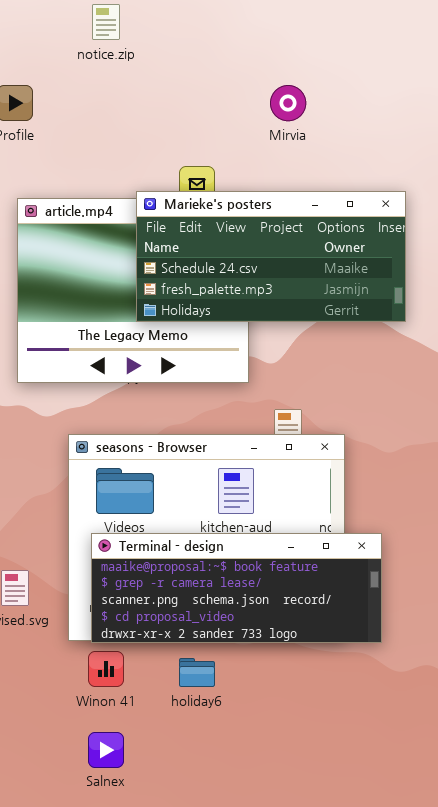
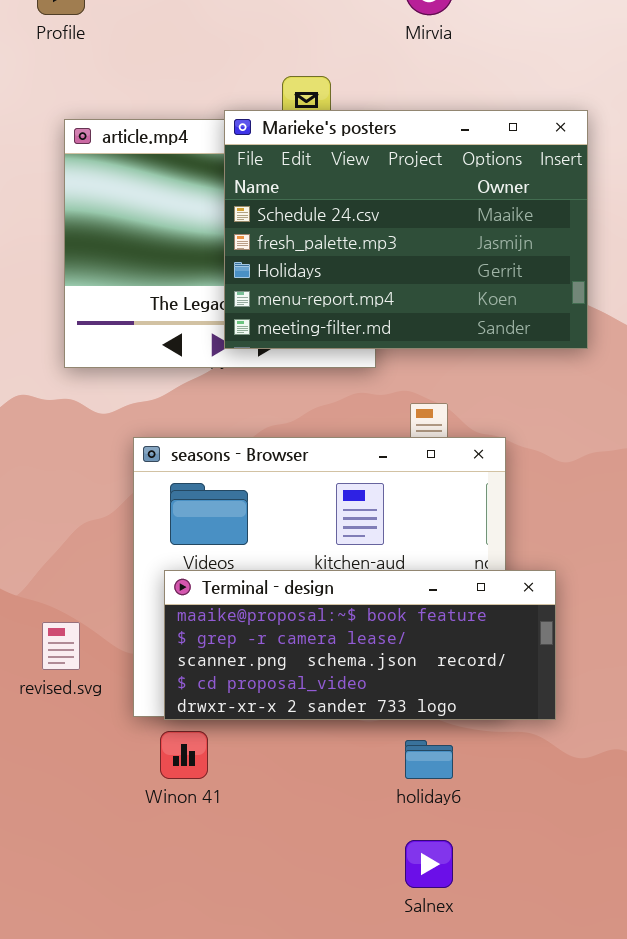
Marieke's posters: [136,191,406,322] -> [224,110,588,349], resized
holiday6: [179,658,215,687] -> [405,740,453,779], moved
Salnex: [88,732,124,768] -> [405,840,453,888], moved

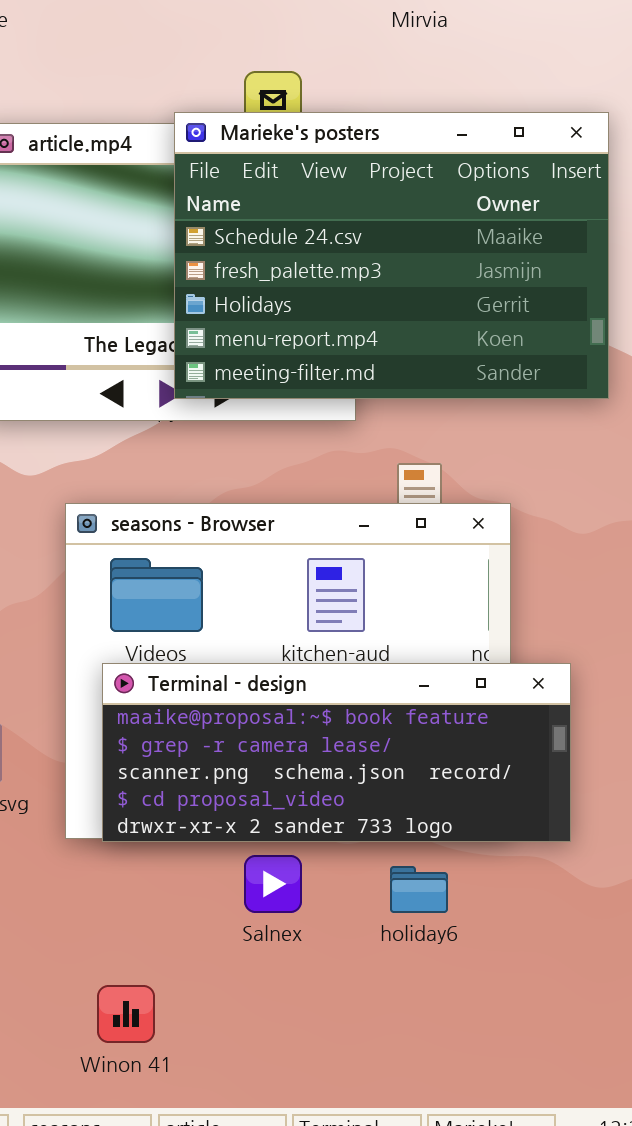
Winon 41: [160,731,208,779] -> [97,985,155,1043], moved
Salnex: [405,840,453,888] -> [244,855,302,913], moved

